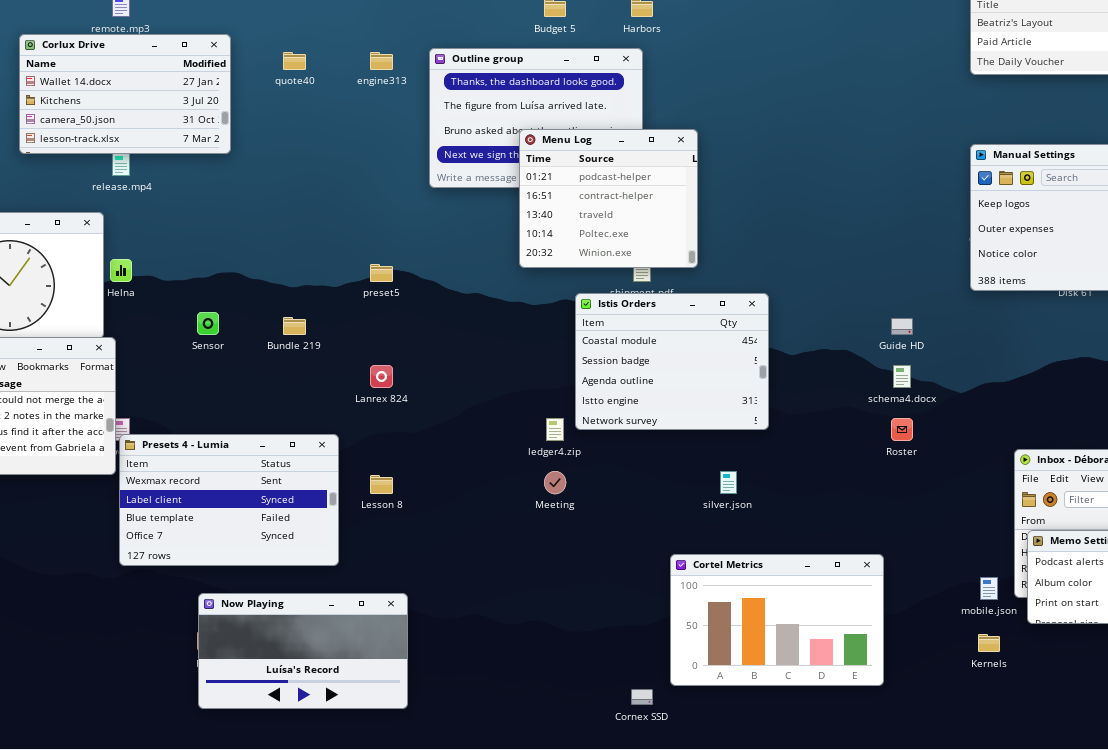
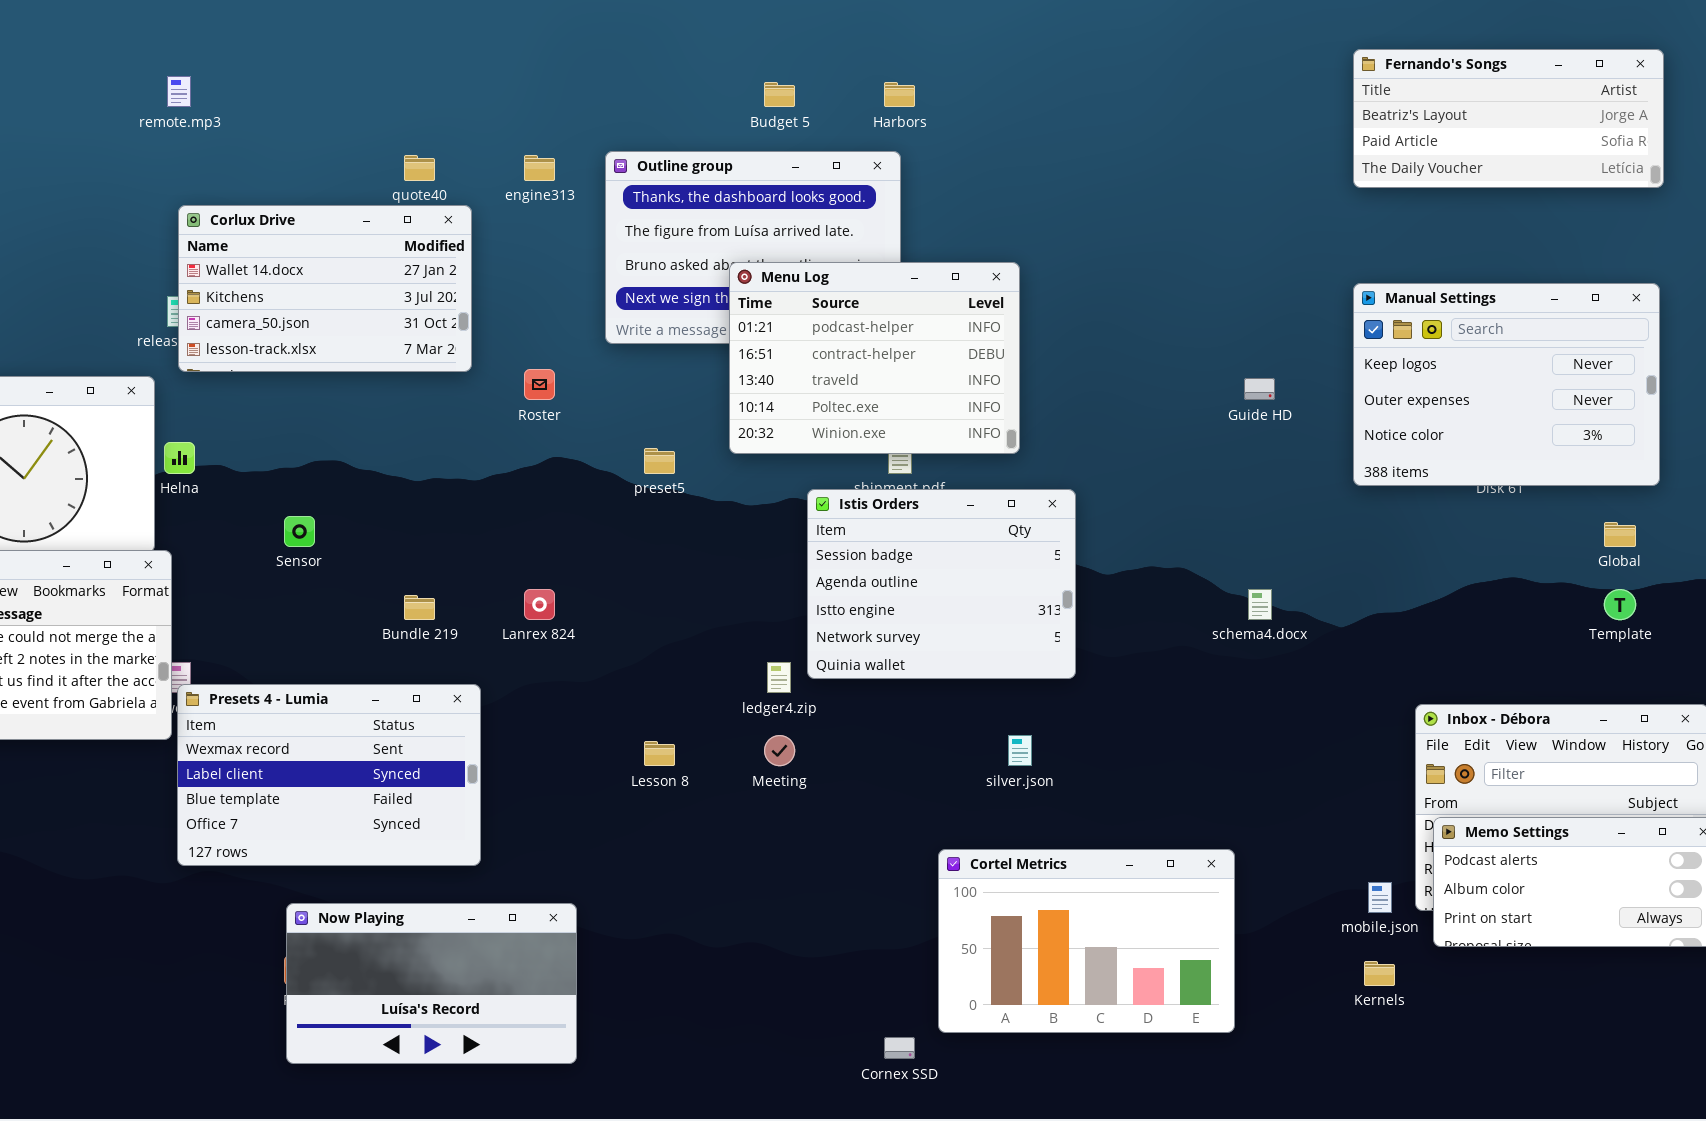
Corlux Drive: [19,34,231,154] -> [178,205,472,372], moved
Menu Log: [519,129,698,268] -> [729,262,1020,454], resized
preset5: [370,264,393,282] -> [644,448,675,474], moved
Istis Orders: [575,293,769,430] -> [807,489,1076,679], scrolled down 1 row
Bundle 219: [283,317,306,335] -> [404,595,435,620], moved
Guide HD: [891,318,913,335] -> [1244,378,1275,400], moved
Roster: [891,418,913,441] -> [524,369,555,400], moved
Lesson 8: [370,475,393,494] -> [644,741,675,766], moved

